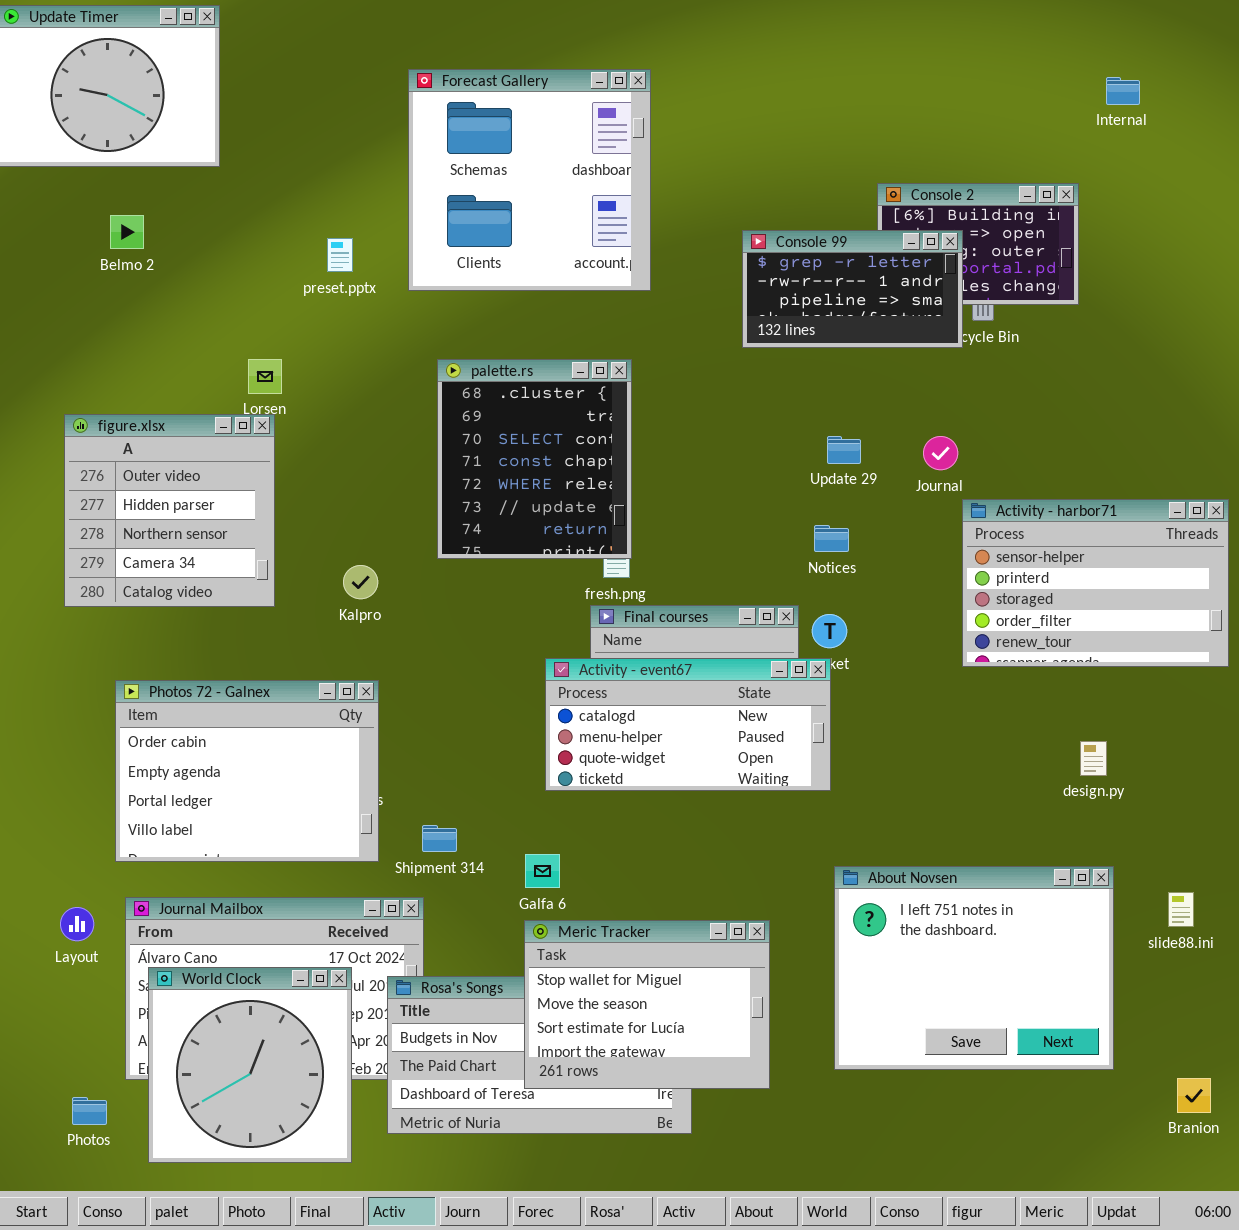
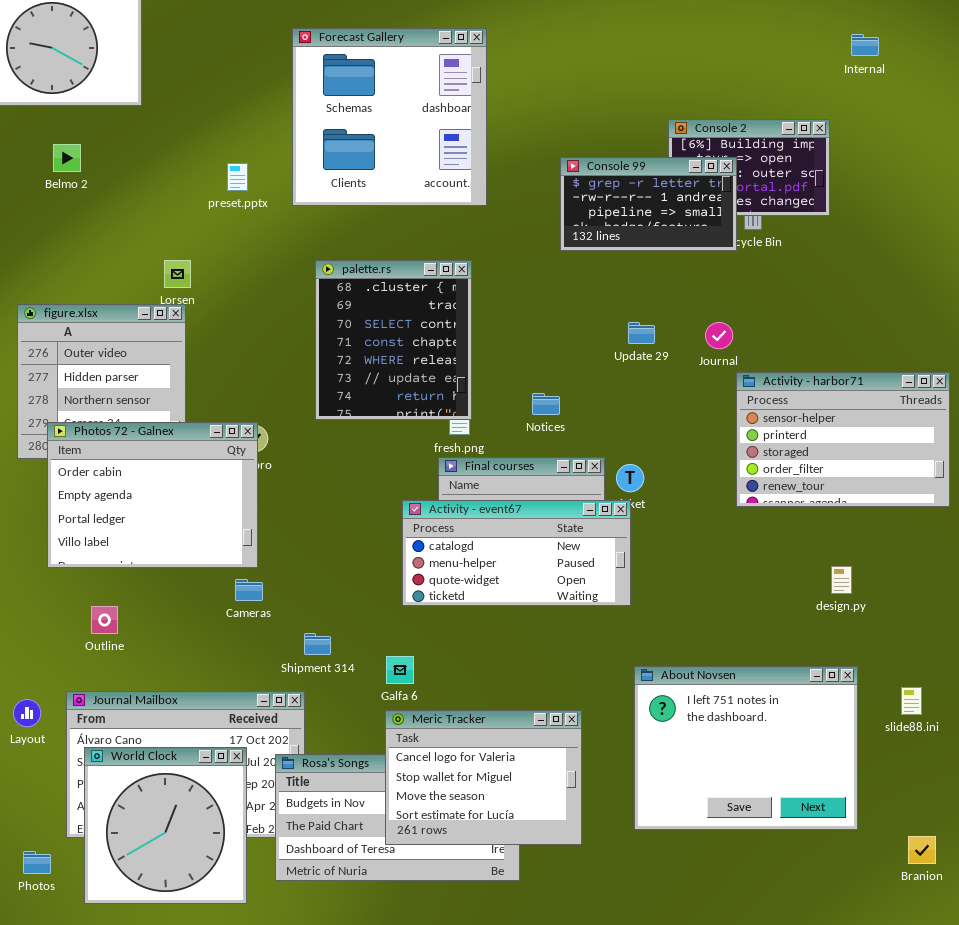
Notices: [814,525,849,552] -> [532,393,560,415], moved
Photos 72 - Galnex: [115,680,379,862] -> [47,422,258,568], moved
Meric Tracker: [524,920,770,1089] -> [385,710,582,845], scrolled up 1 row

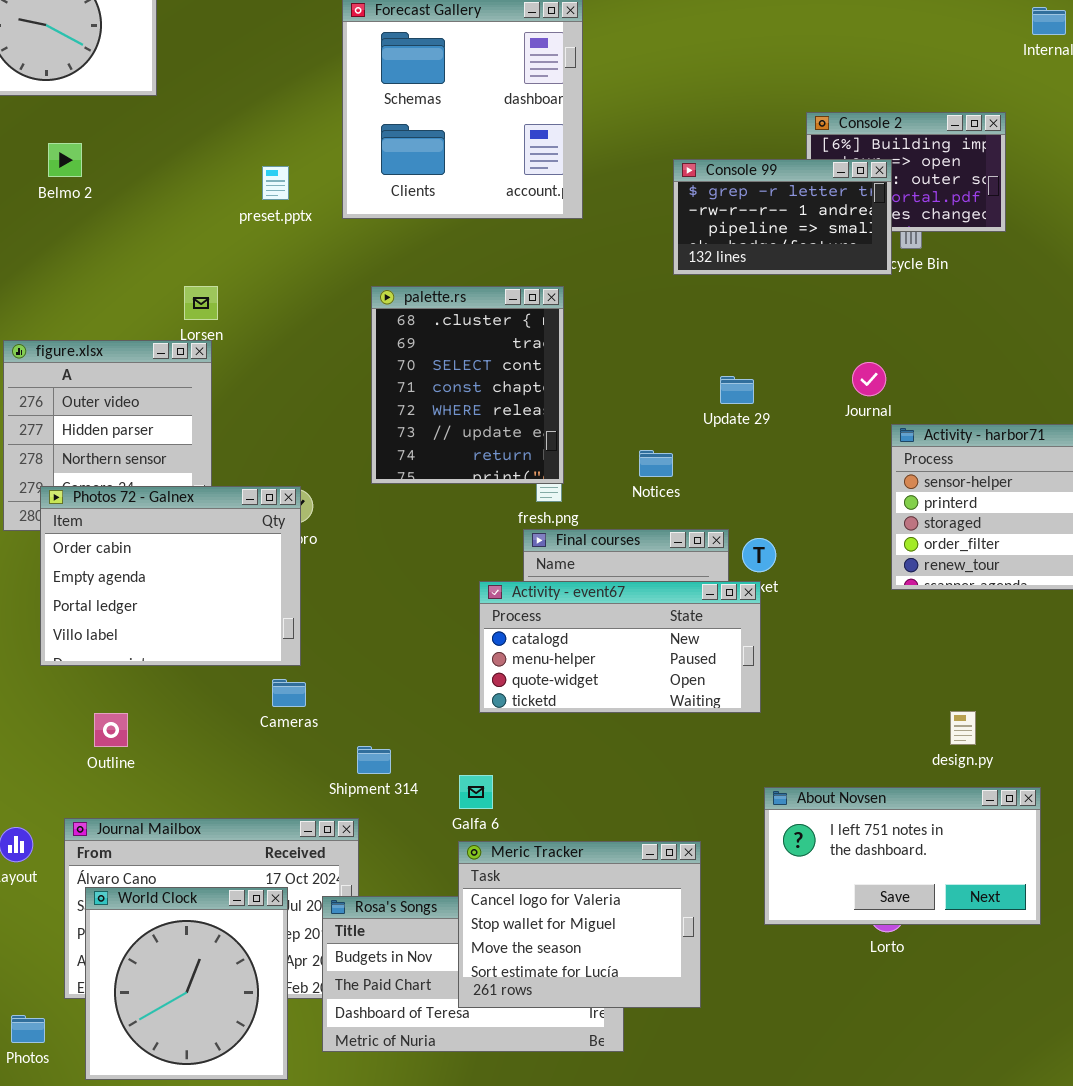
Update 29: [628,322,655,344] -> [720,376,754,404], moved
design.py: [831,566,852,594] -> [950,711,976,745], moved
About Novsen: [634,666,858,830] -> [764,787,1041,925], resized

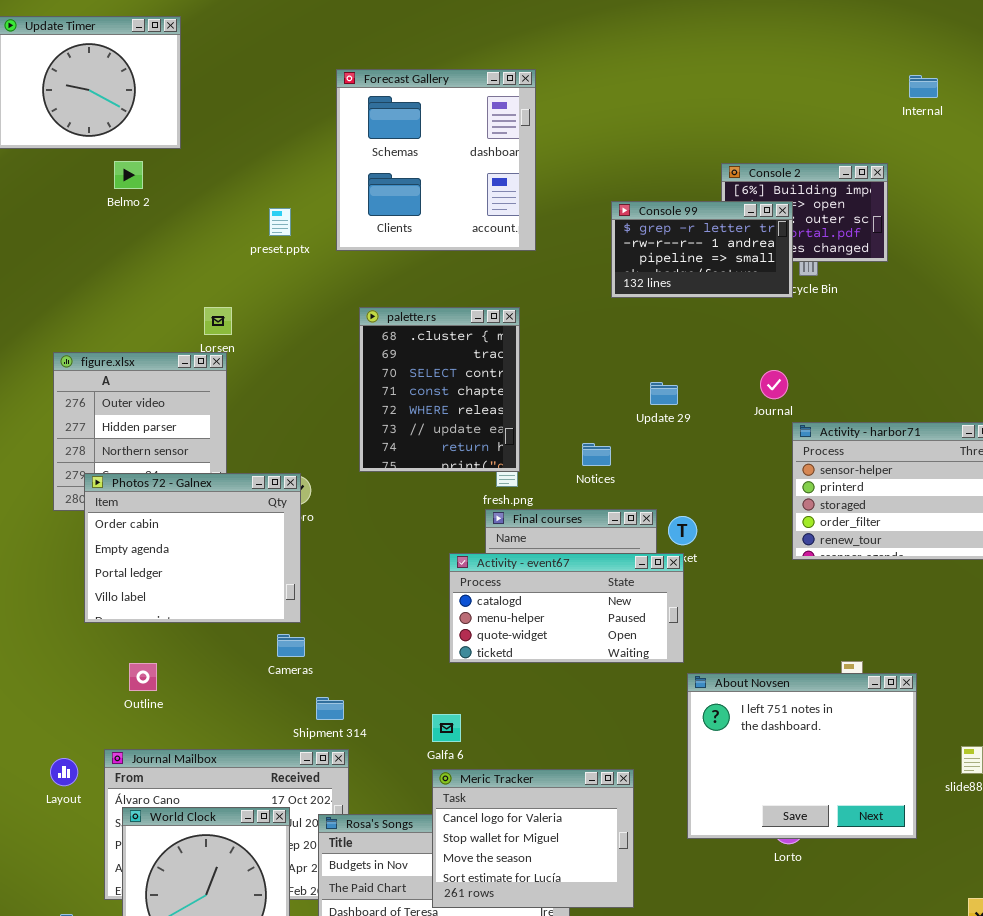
Belmo 2: [48,143,82,177] -> [114,161,143,189], moved
Shipment 314: [357,746,391,774] -> [316,697,344,720], moved
About Novsen: [764,787,1041,925] -> [687,673,917,839], resized

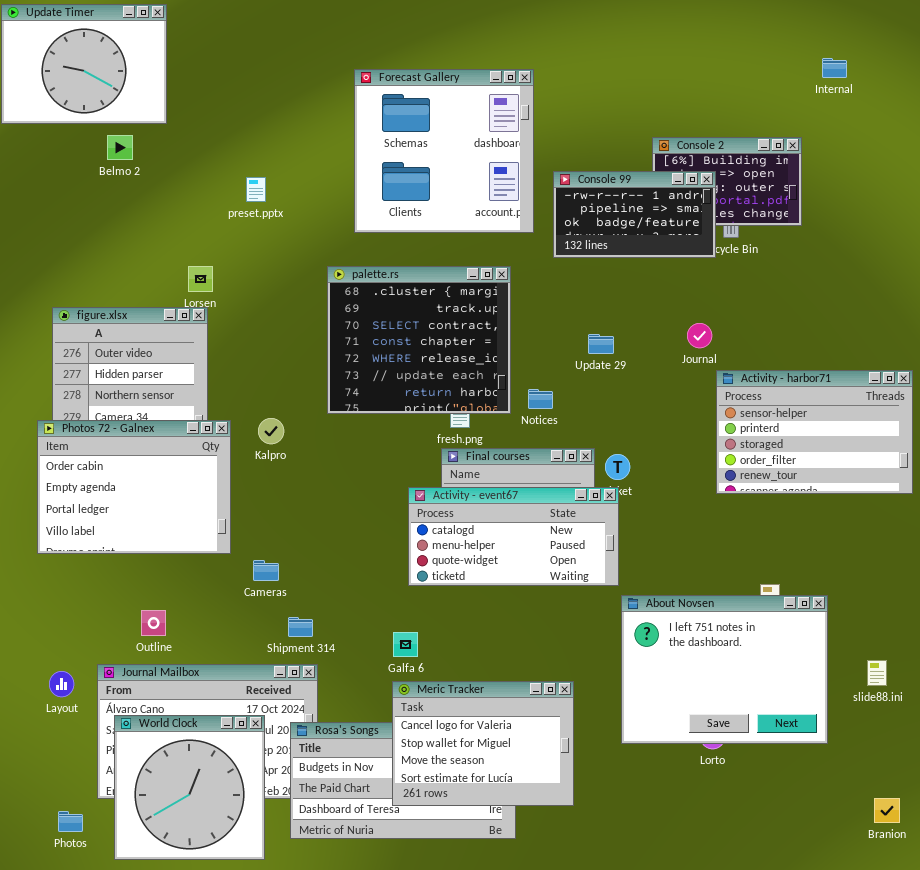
Forecast Gallery: [336,69,536,251] -> [354,69,534,233], moved
Console 99: [611,201,793,298] -> [553,171,716,258], scrolled down 1 row
palette.rs: [359,307,520,472] -> [327,266,511,414], resized
Photos 72 - Galnex: [84,473,301,623] -> [37,420,231,554], moved
Outline: [129,663,157,691] -> [141,610,166,636], moved

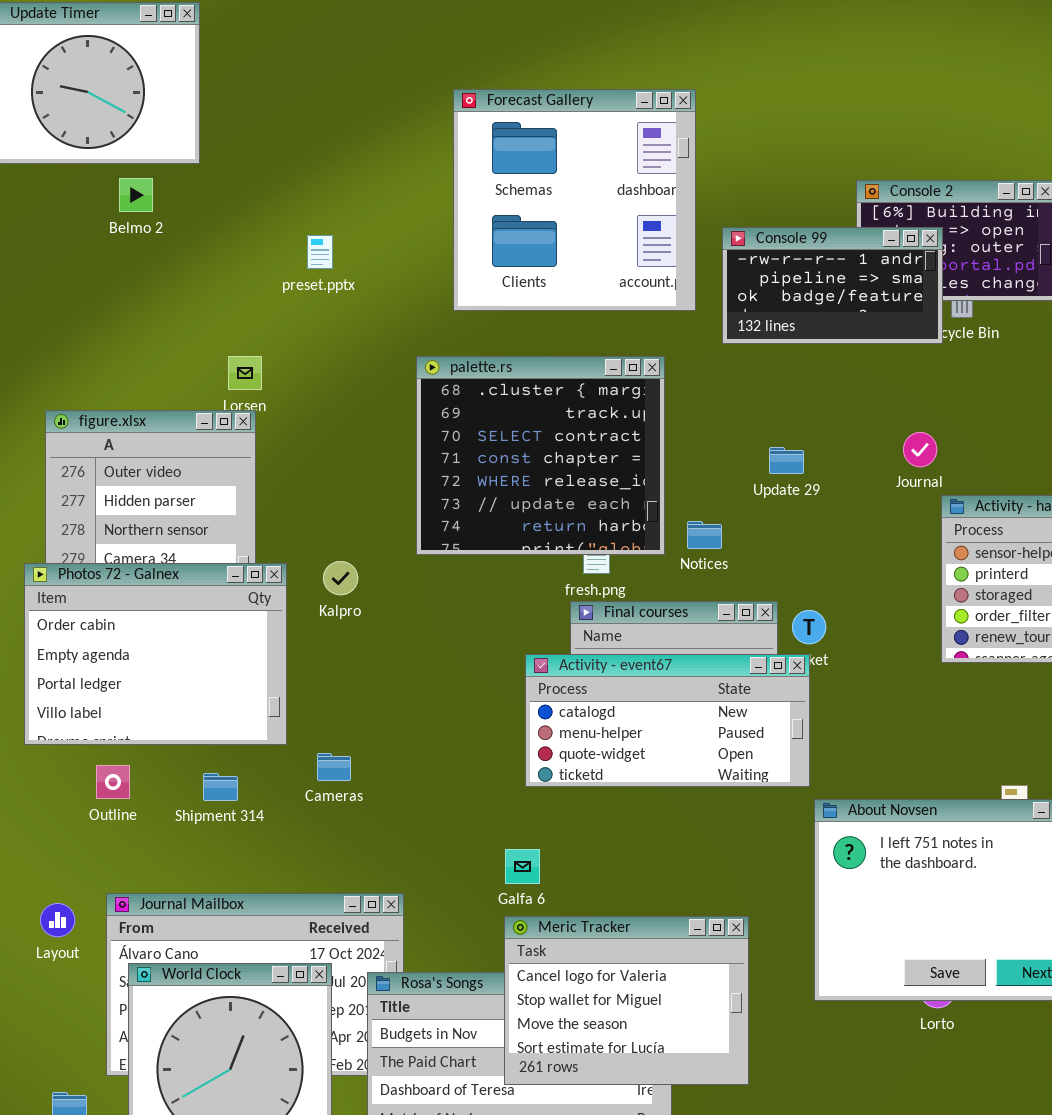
Outline: [141,610,166,636] -> [96,765,130,799], moved
Shipment 314: [288,617,313,637] -> [203,773,238,801], moved

